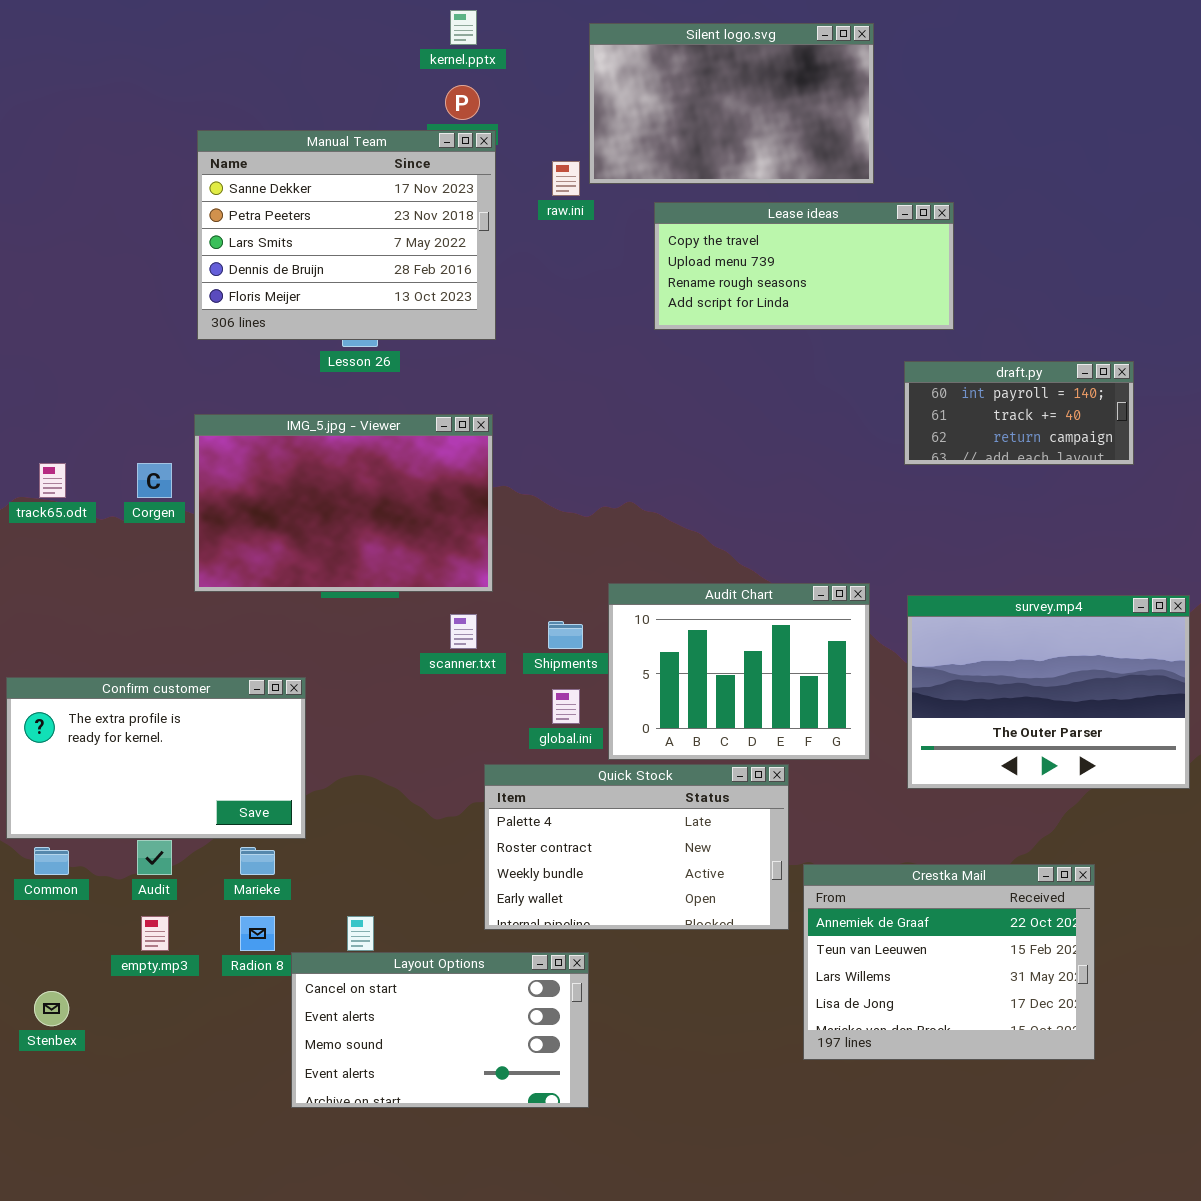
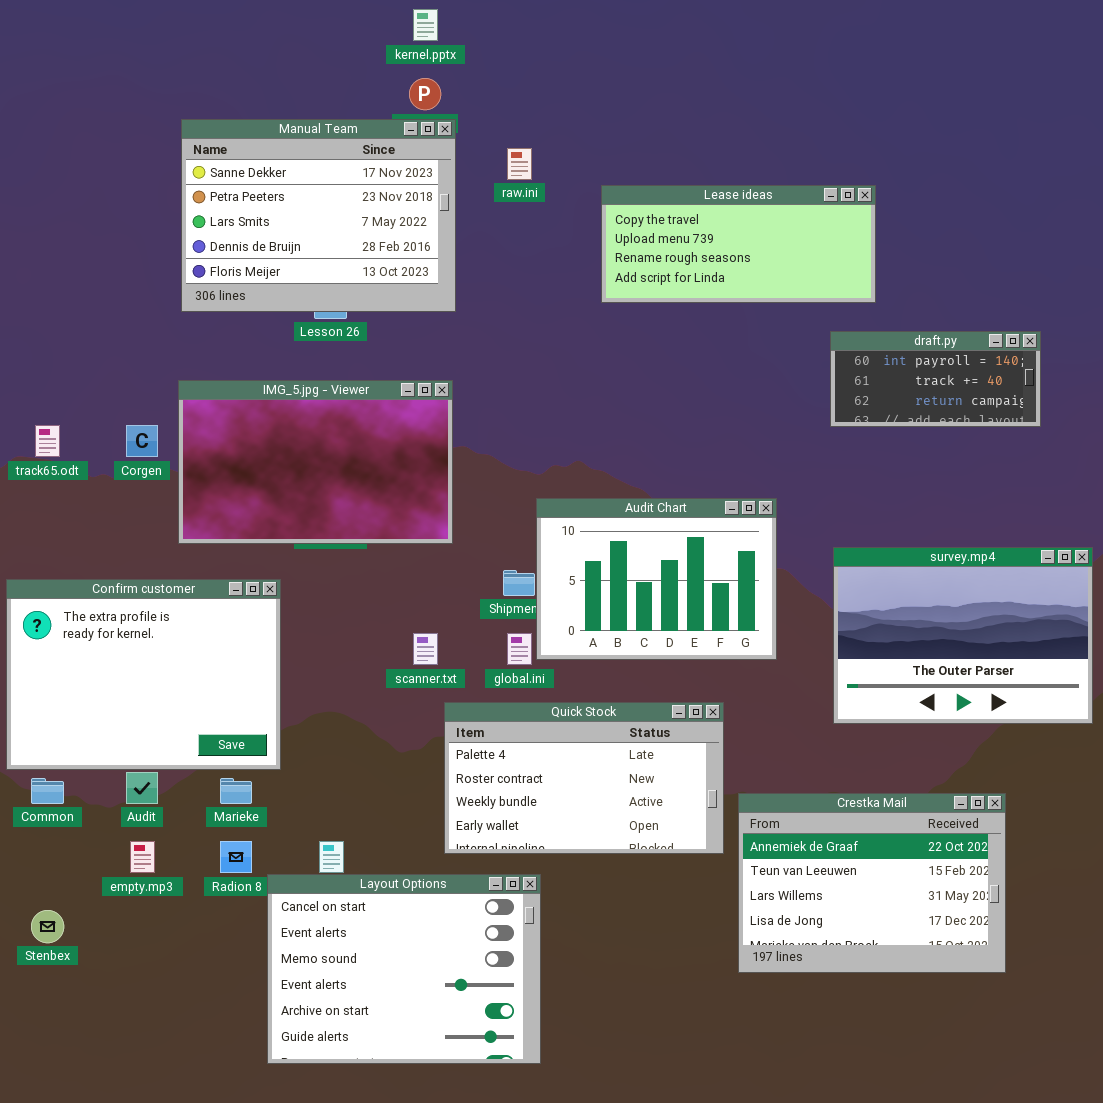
Silent logo.svg: [589,23,874,184] -> none, closed
Audit Chart: [608,583,870,760] -> [536,498,777,660], moved
scanner.txt: [450,614,477,649] -> [413,633,438,665], moved
Confirm customer: [6,677,306,839] -> [6,579,281,770], resized
Layout Options: [291,952,589,1108] -> [267,874,541,1064], resized

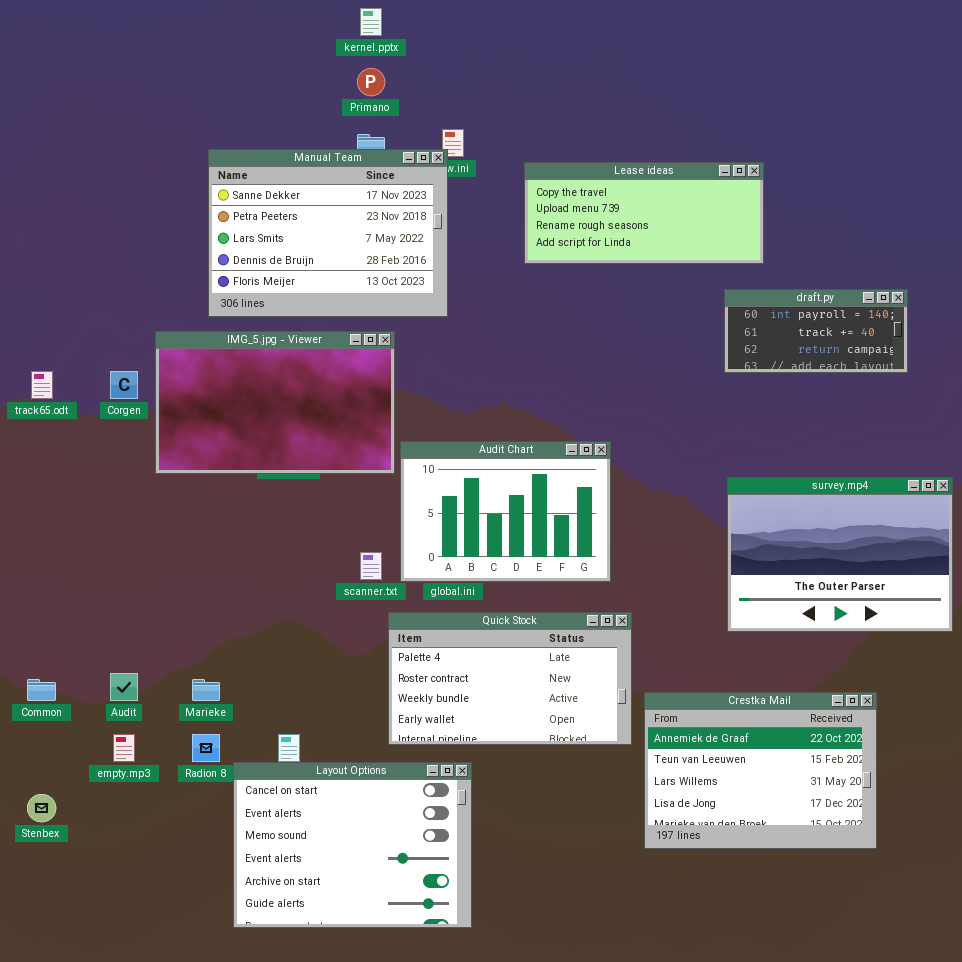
Manual Team: [181,119,456,312] -> [208,149,448,317], moved
Audit Chart: [536,498,777,660] -> [400,441,611,582], moved
Confirm customer: [6,579,281,770] -> none, closed

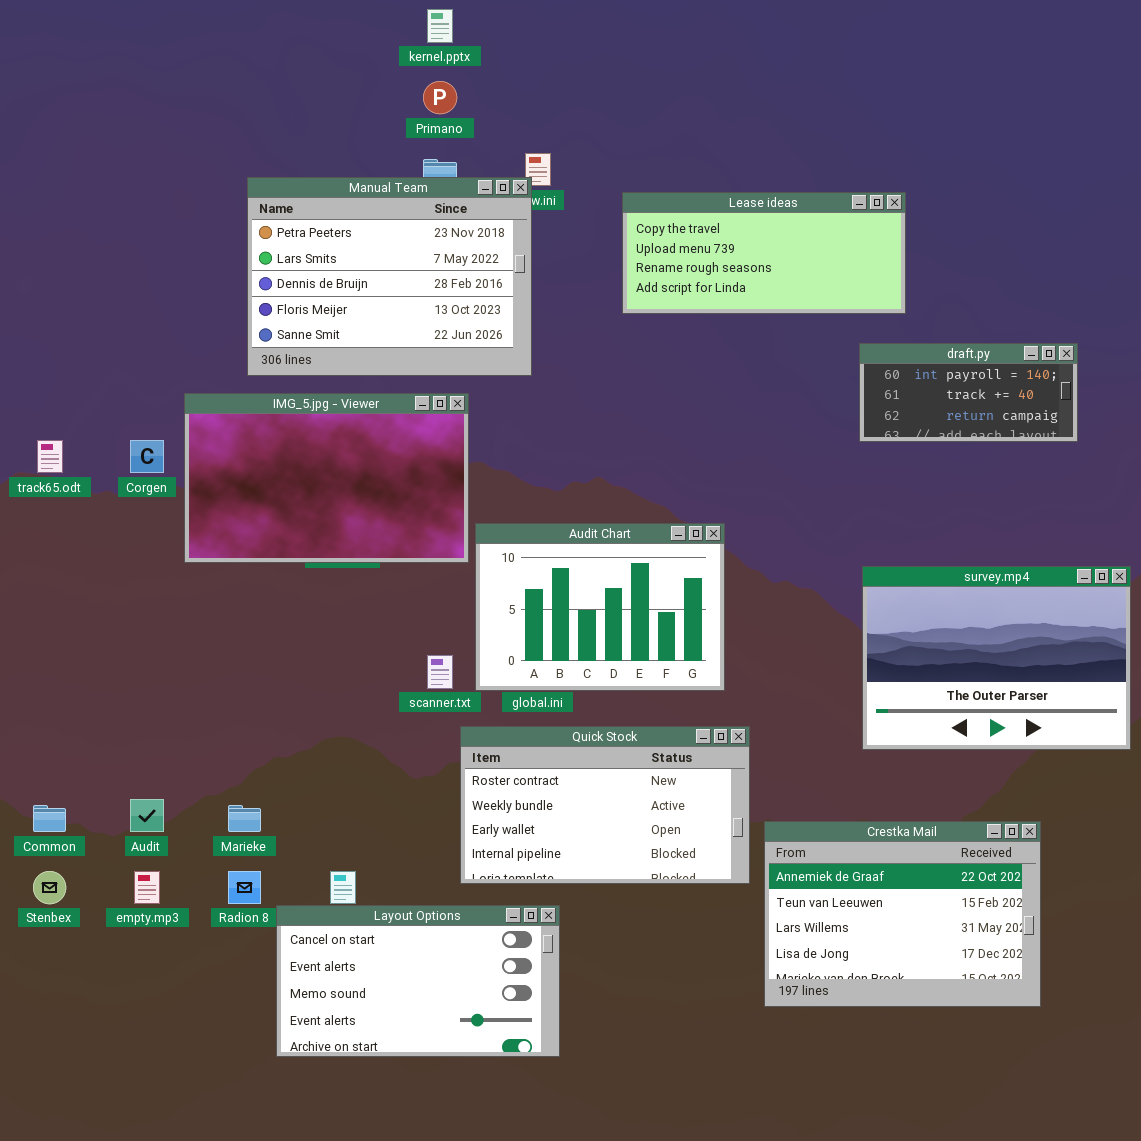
Manual Team: [208,149,448,317] -> [247,177,532,376], scrolled down 1 row
Quick Stock: [388,612,632,745] -> [460,726,750,884], scrolled down 1 row
Layout Options: [233,762,472,928] -> [276,905,560,1057], resized
Stenbex: [27,794,56,822] -> [33,871,66,904], moved

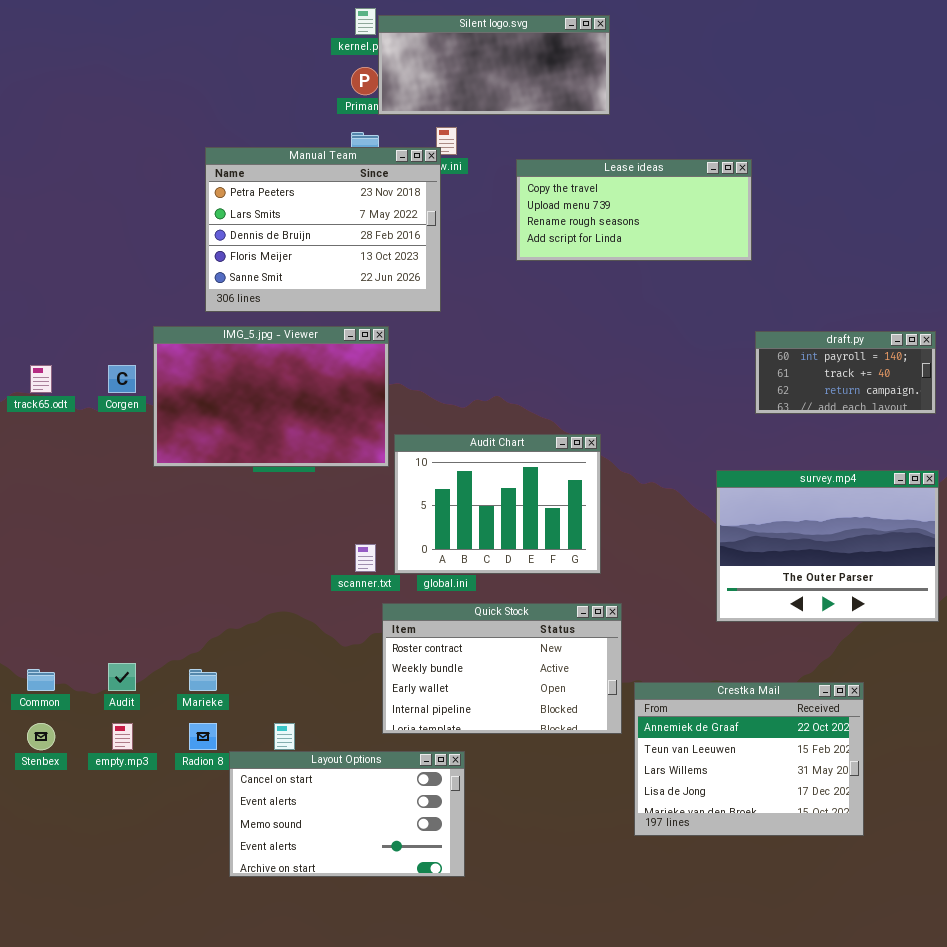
Silent logo.svg: none -> [378,15,610,115], opened
draft.py: [859,343,1078,442] -> [755,331,936,414], moved

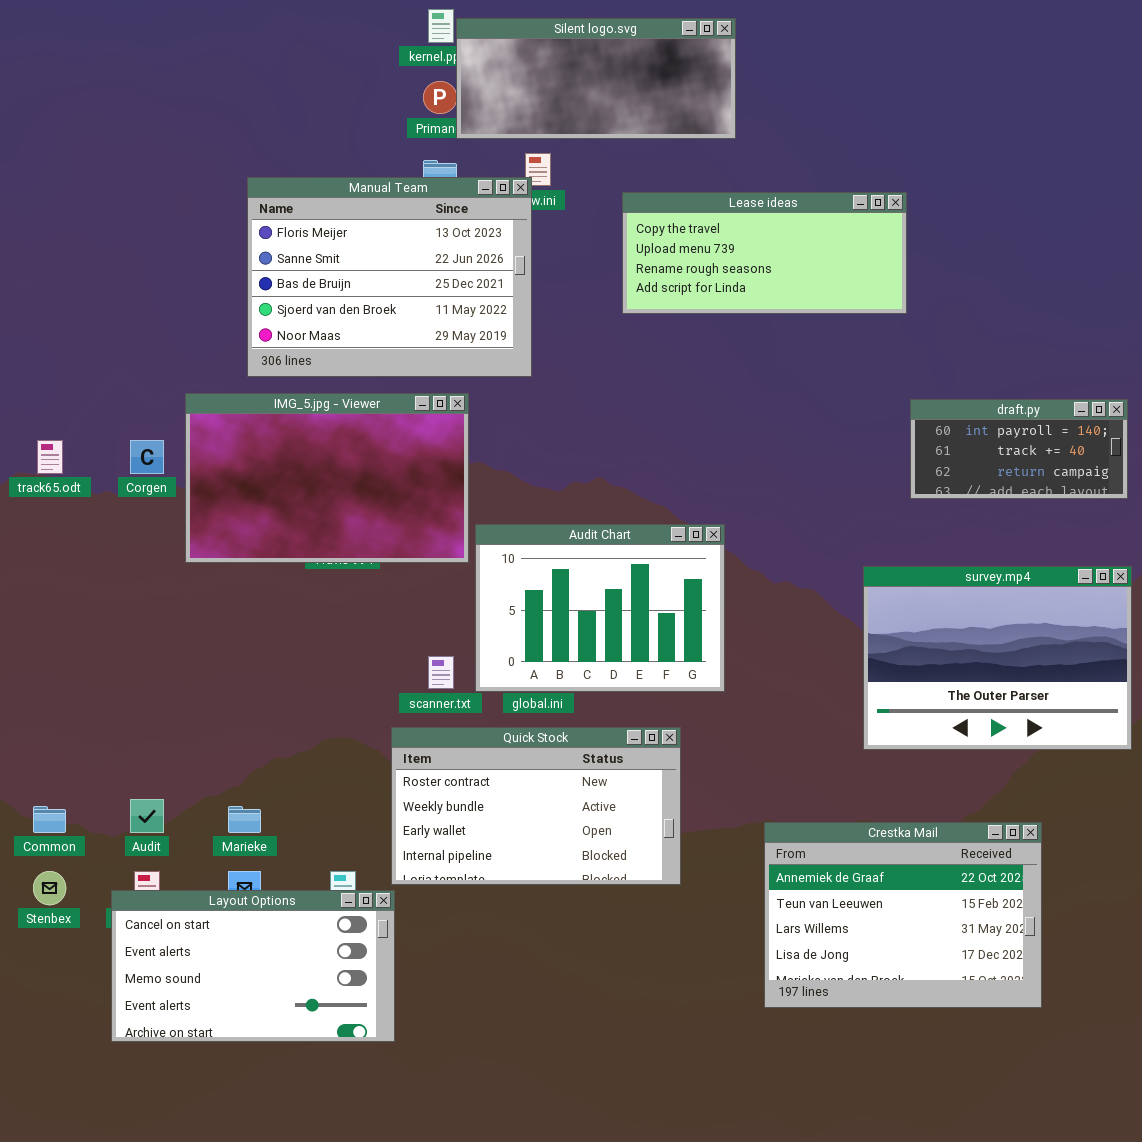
Manual Team: [205,147,441,312] -> [247,177,532,377], scrolled down 3 rows
Quick Stock: [382,603,622,734] -> [391,727,681,885], moved
Layout Options: [229,751,465,877] -> [111,890,395,1042], moved

